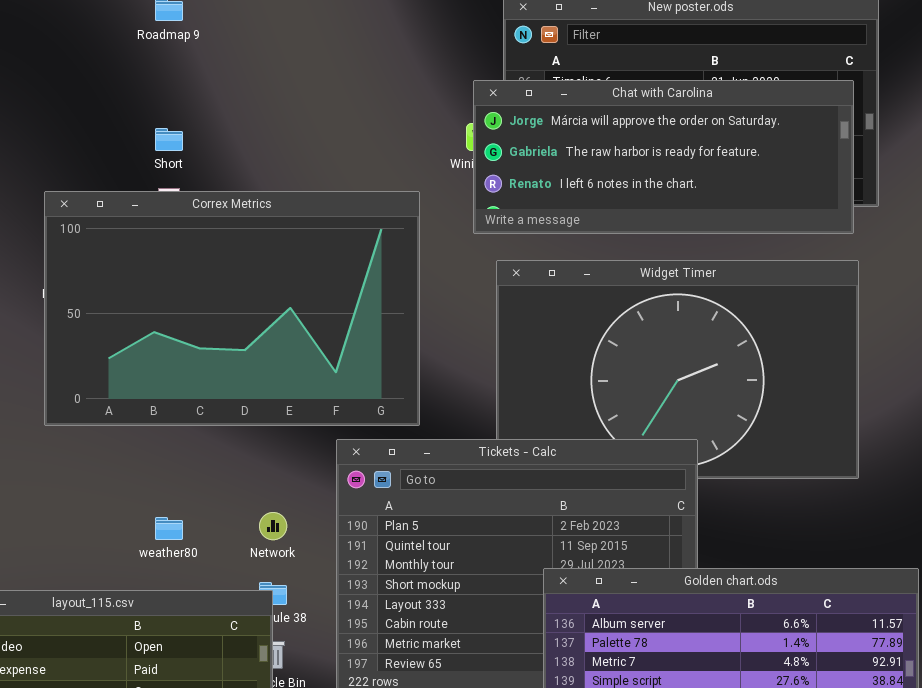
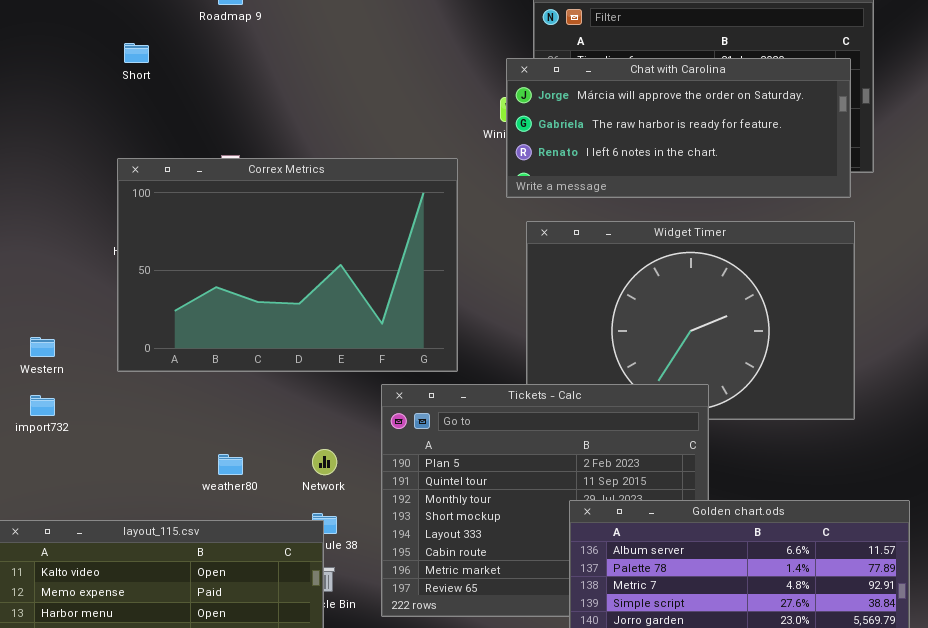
Short: [155,128,183,151] -> [124,43,149,63], moved

